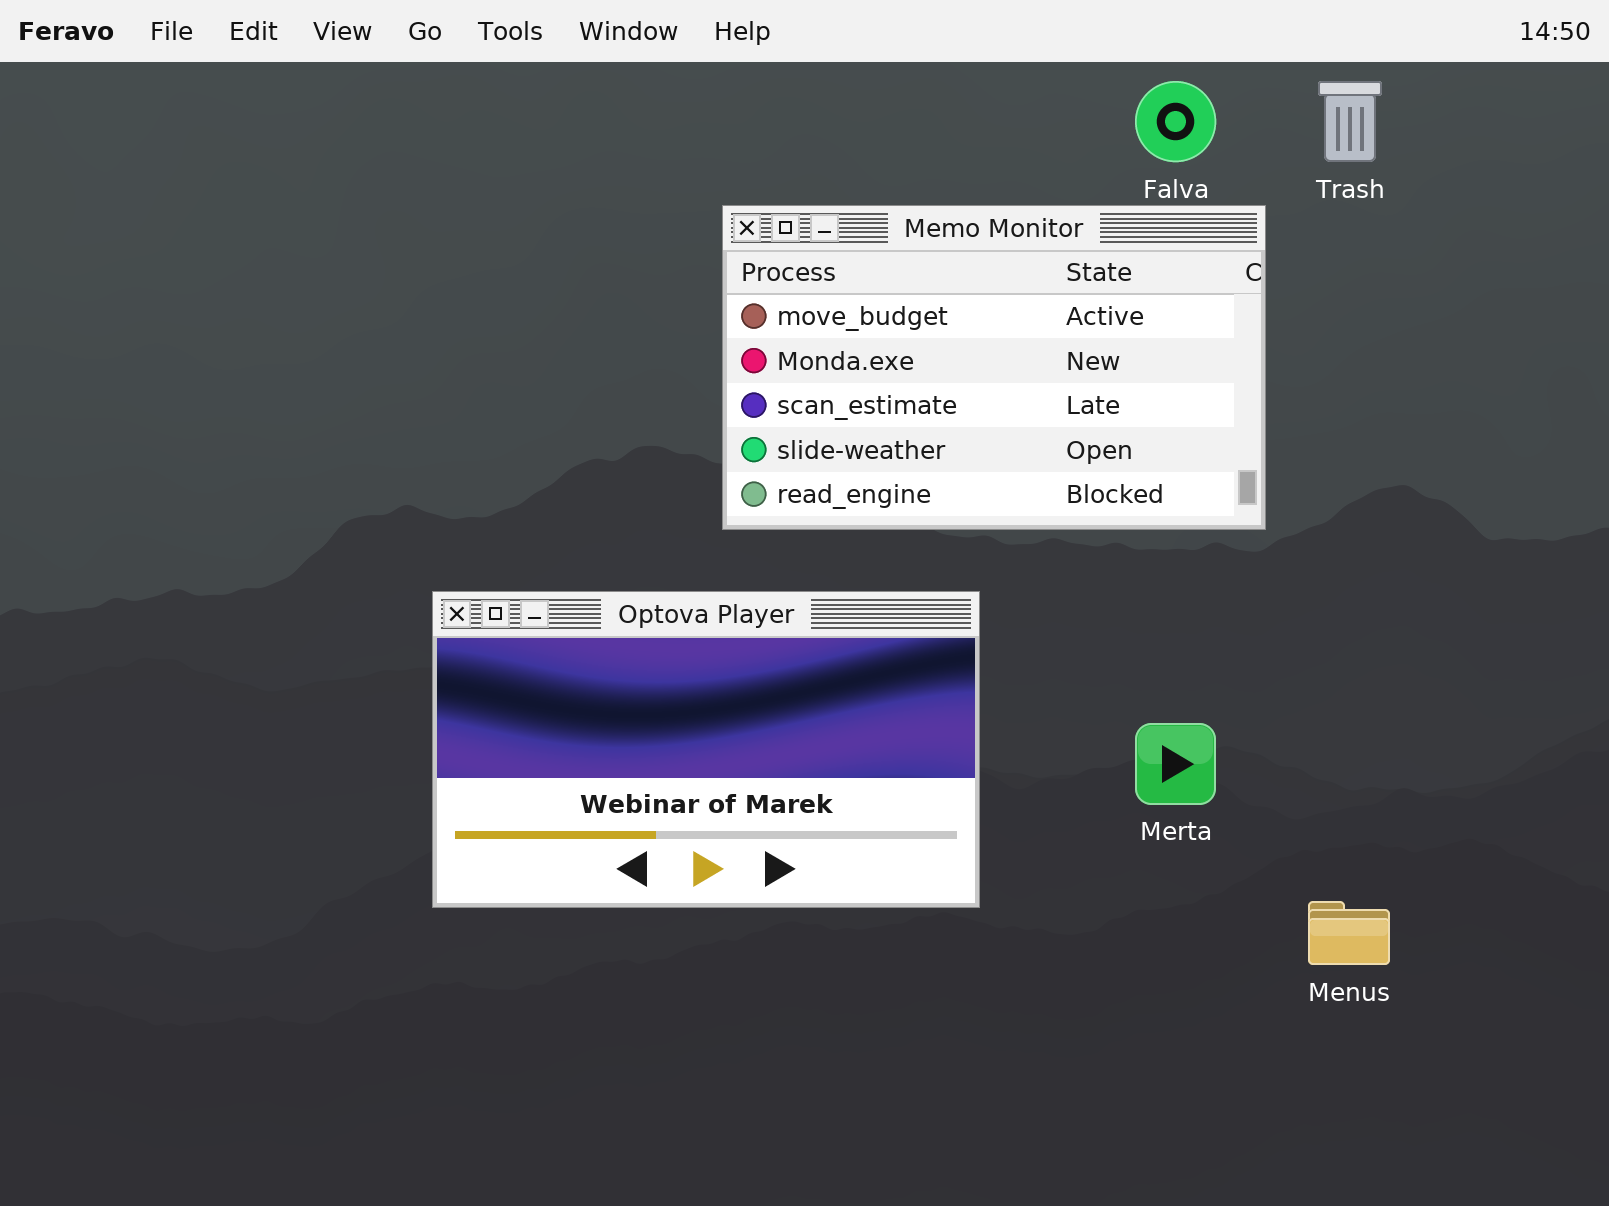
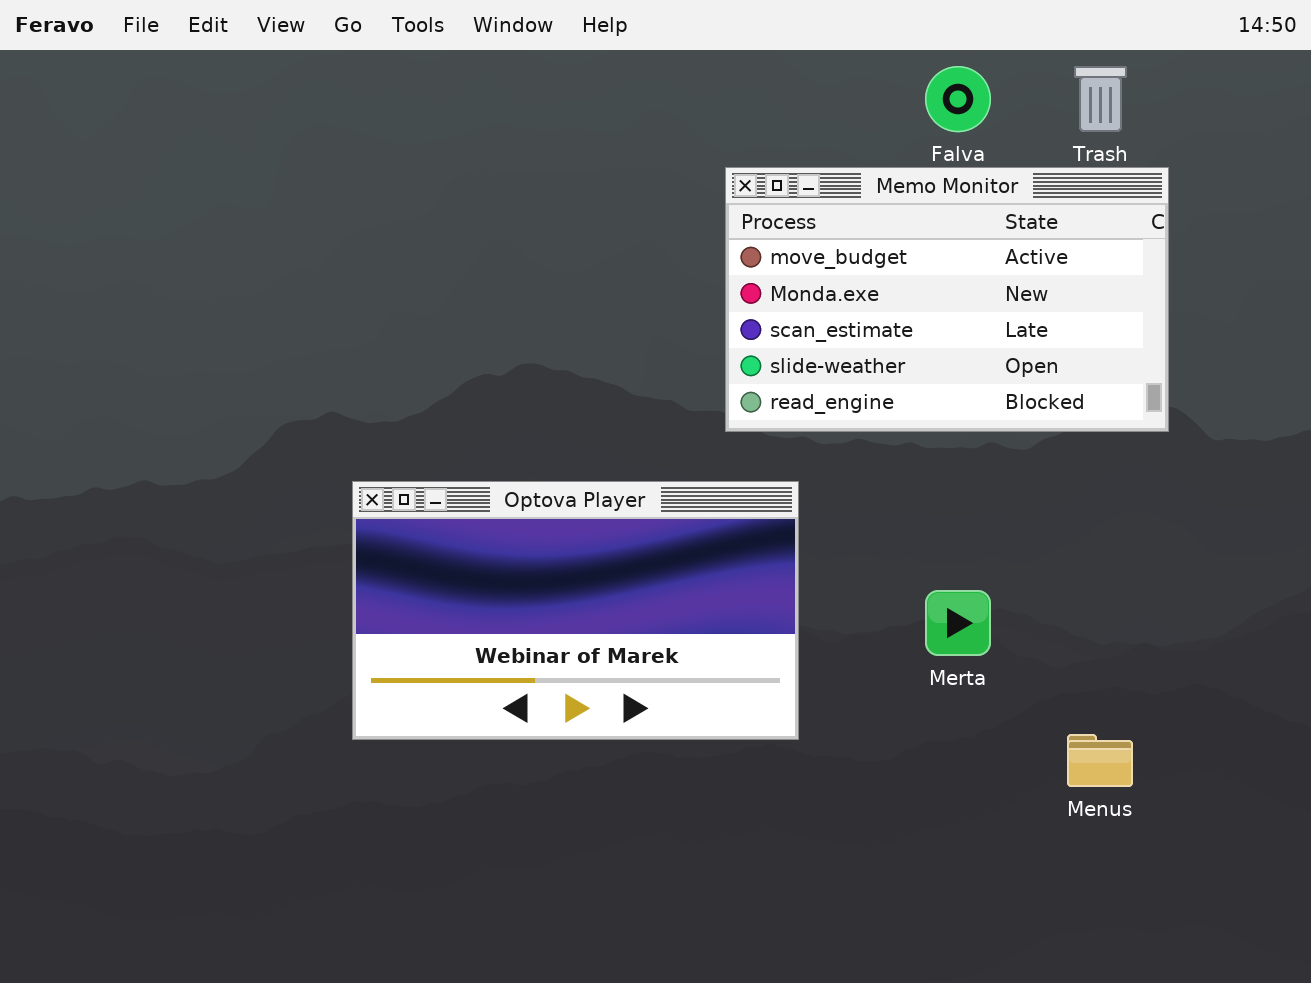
Memo Monitor: [722,205,1266,530] -> [725,167,1169,432], moved

